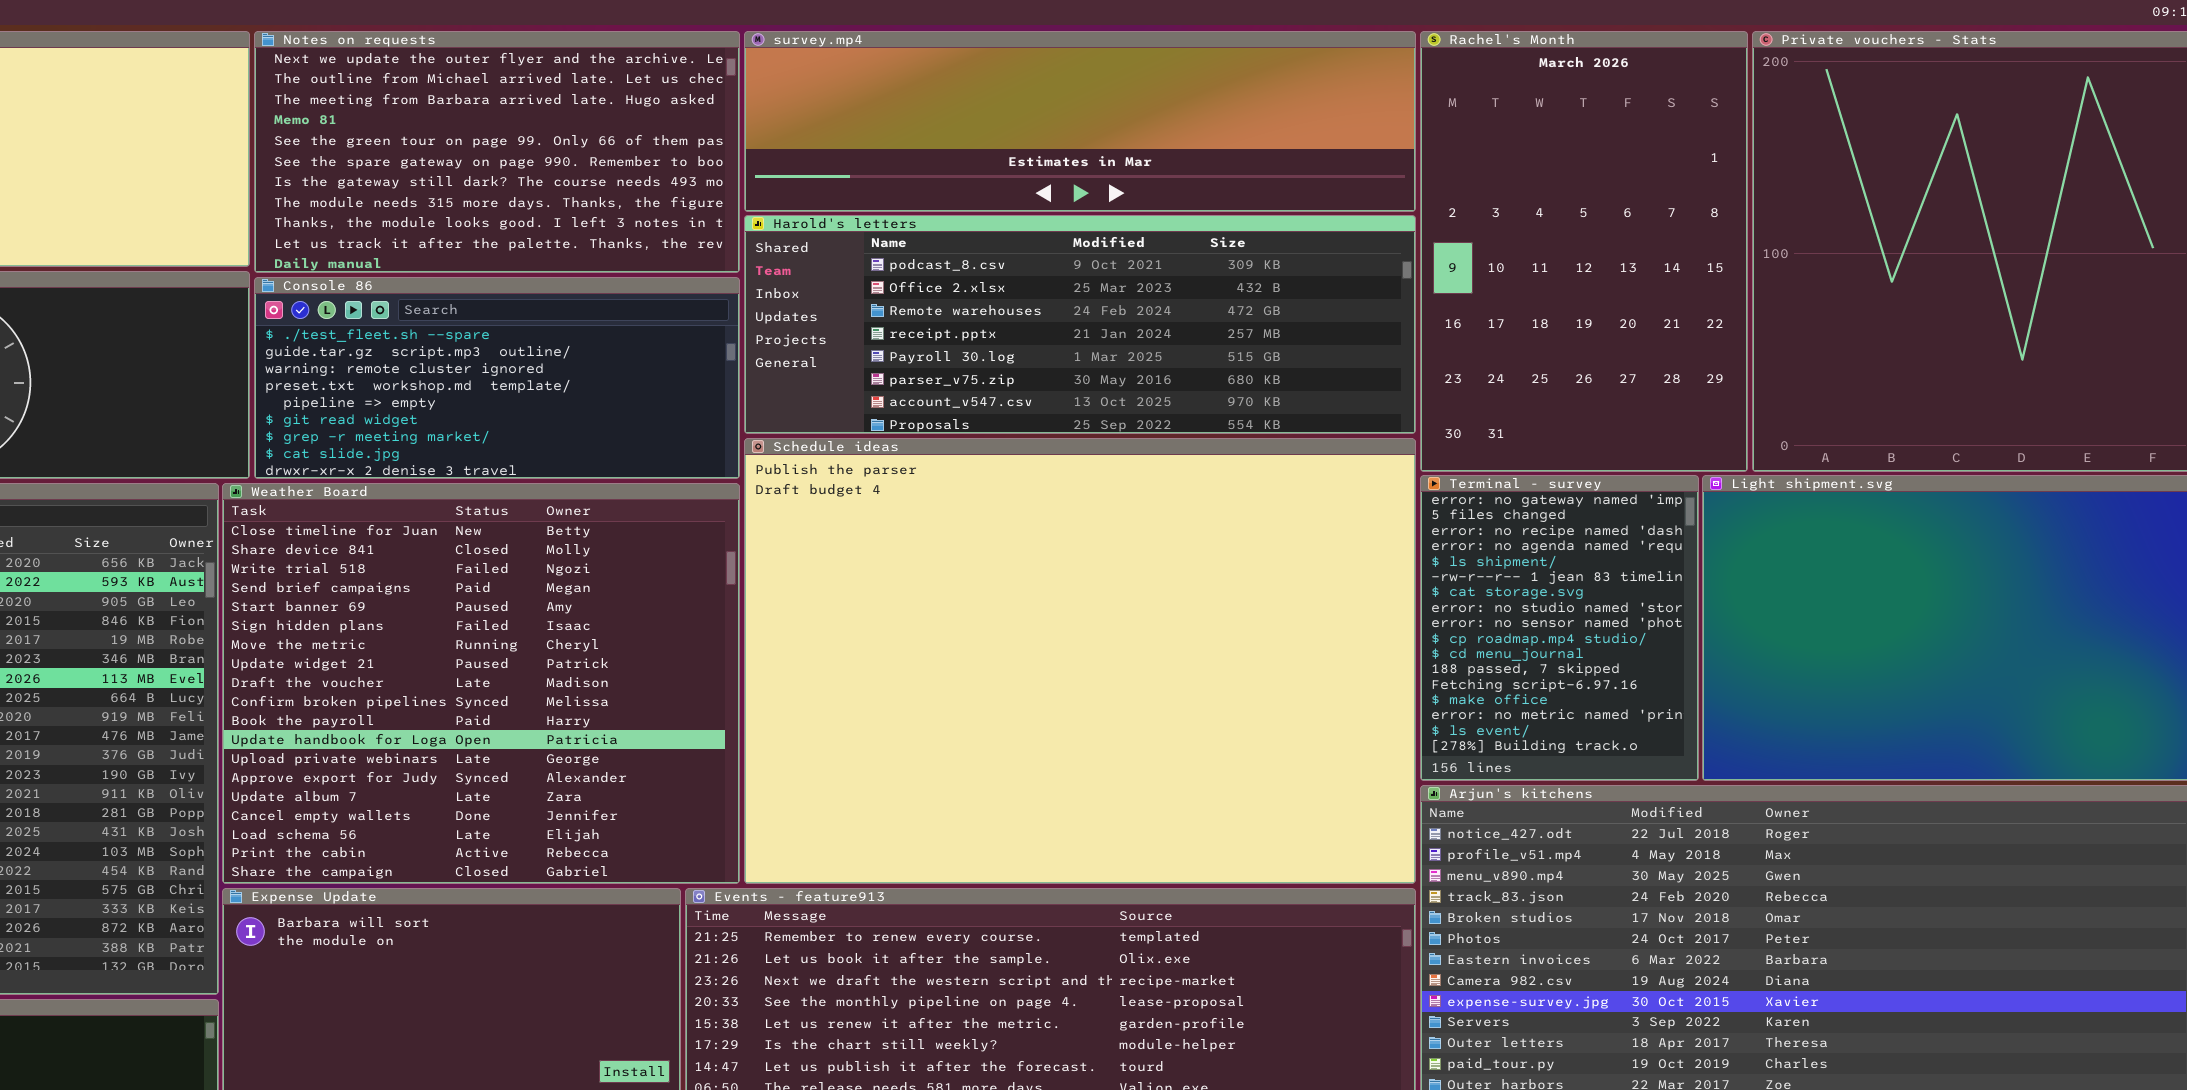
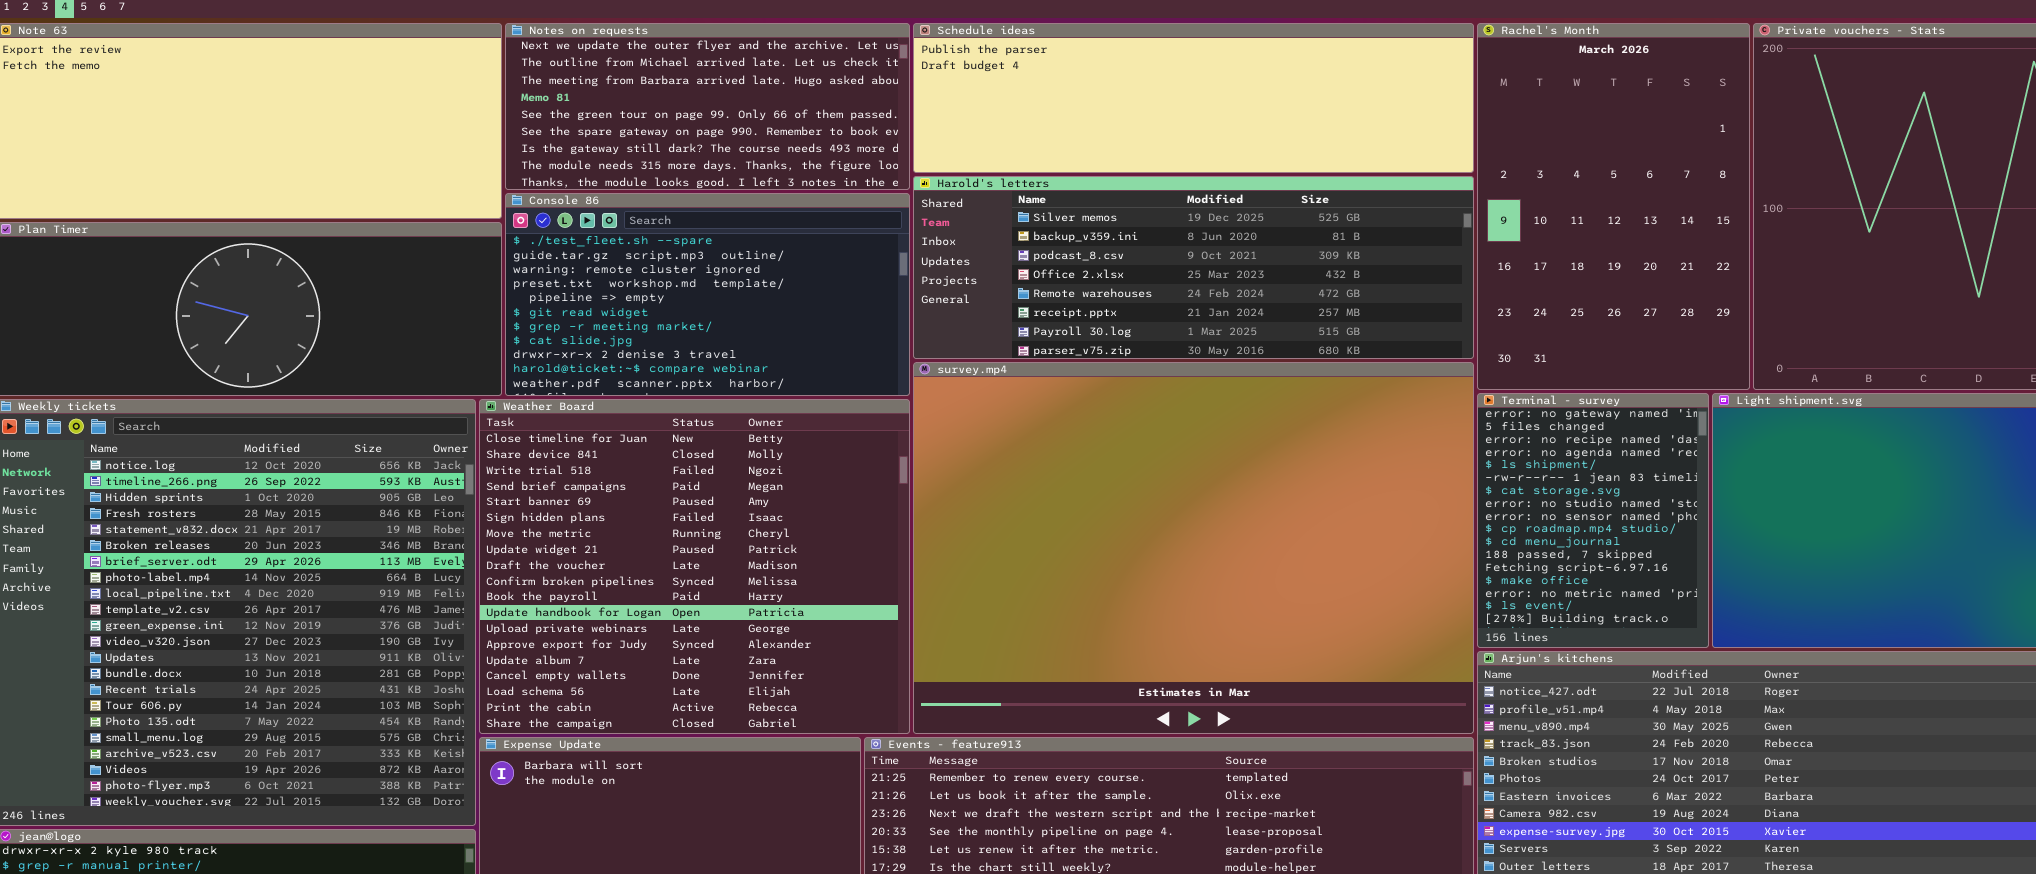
Notes on requests: [254,31,740,273] -> [505,23,910,190], resized
survey.mp4: [744,31,1416,212] -> [913,362,1474,734], moved, resized
Harold's letters: [744,215,1416,434] -> [913,176,1474,359], scrolled up 2 rows
Console 86: [254,277,740,479] -> [505,193,910,396], resized
Schedule ideas: [744,438,1416,884] -> [913,23,1474,173], moved, resized

